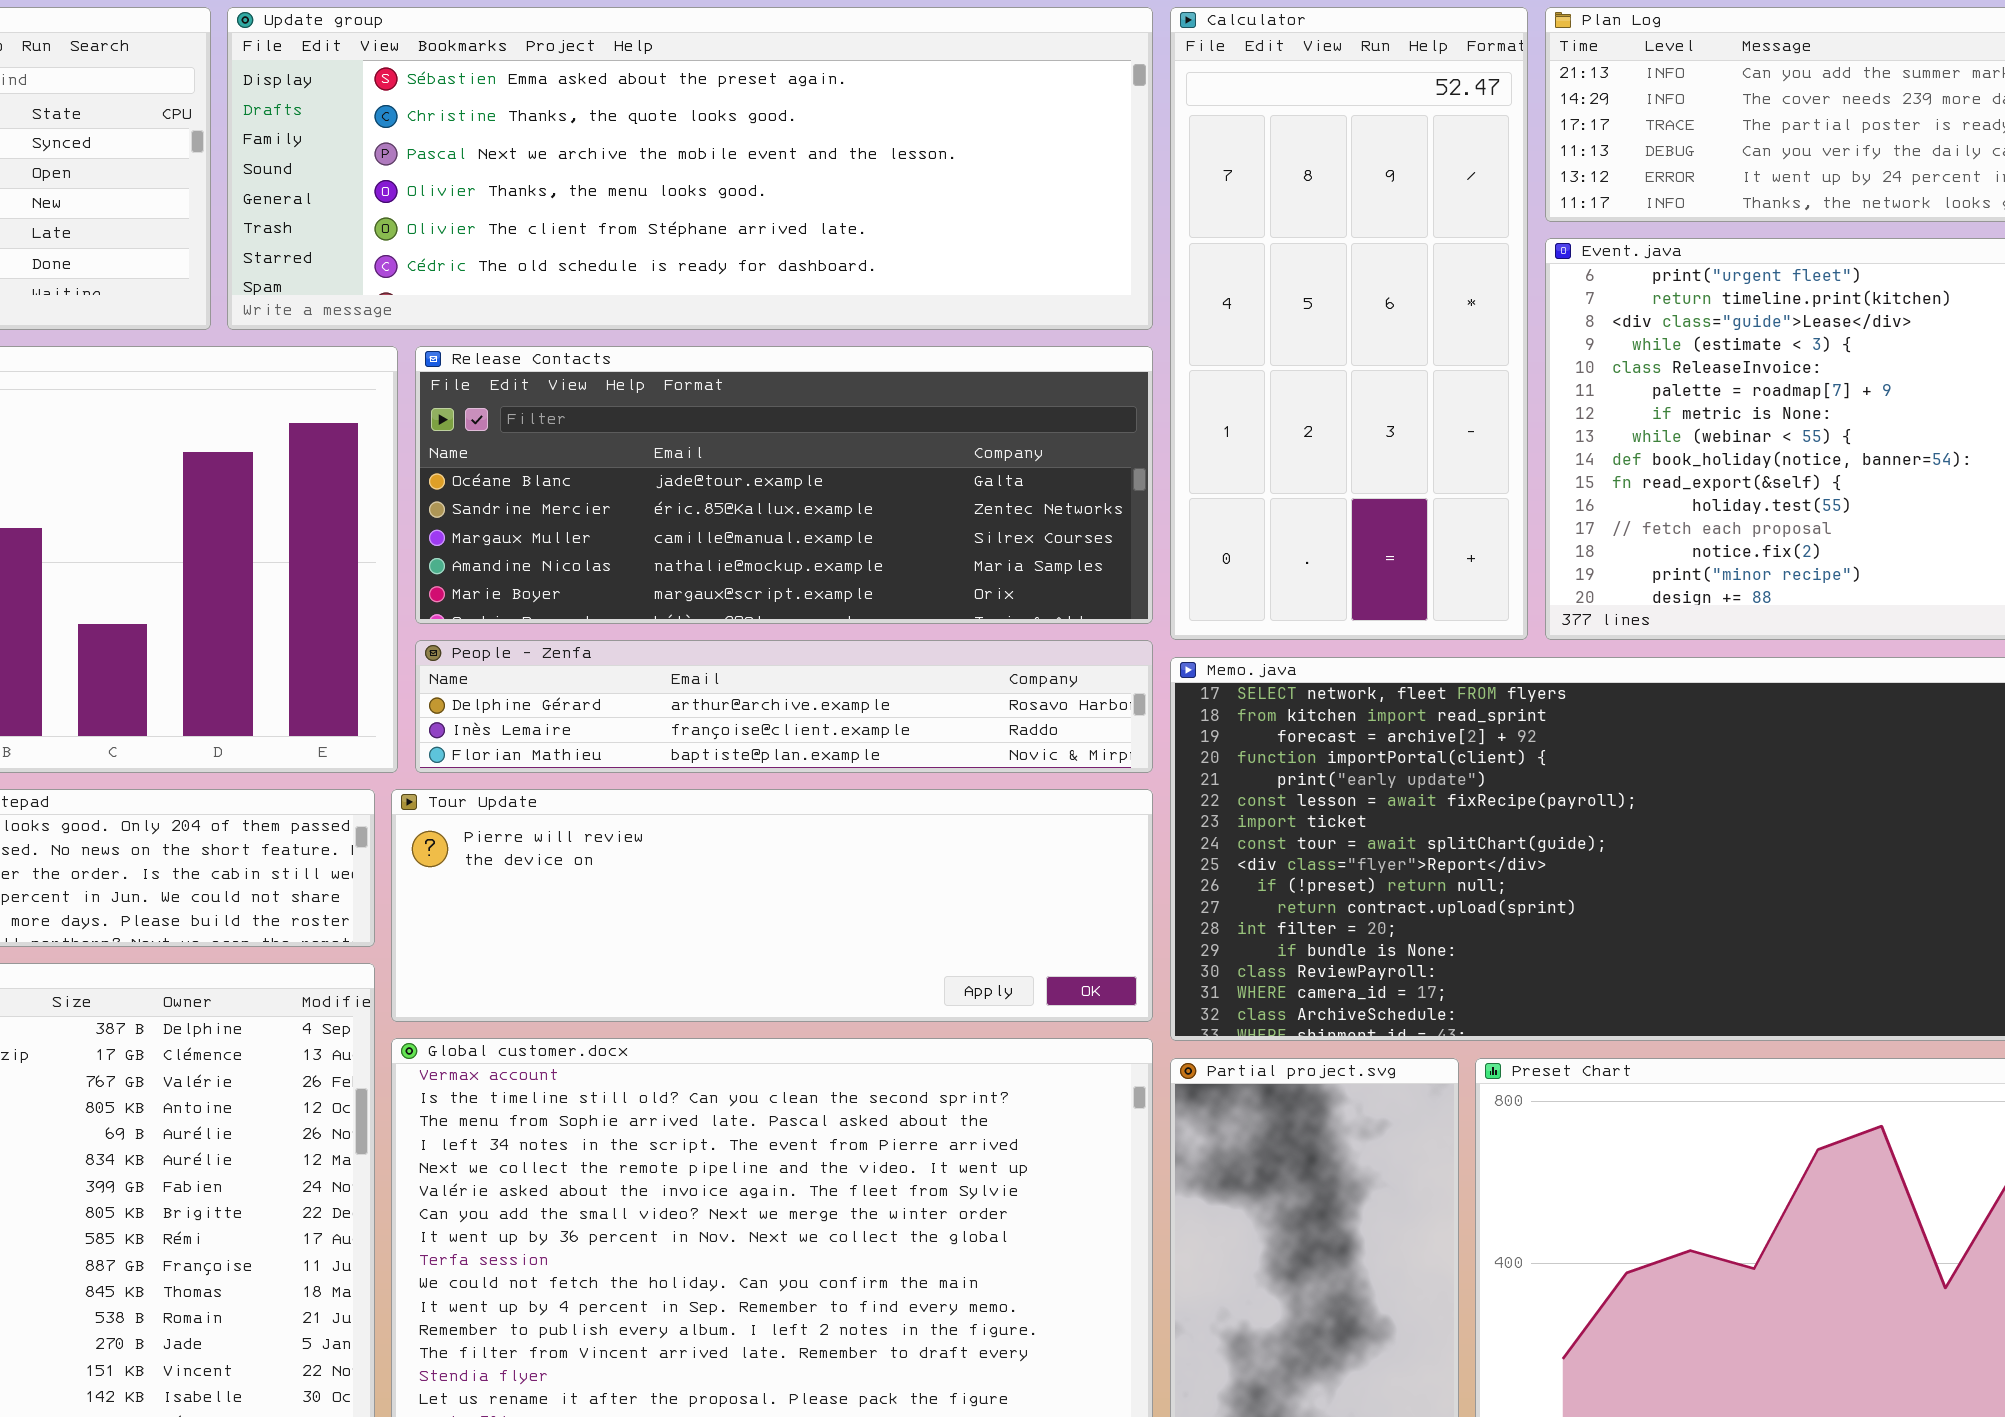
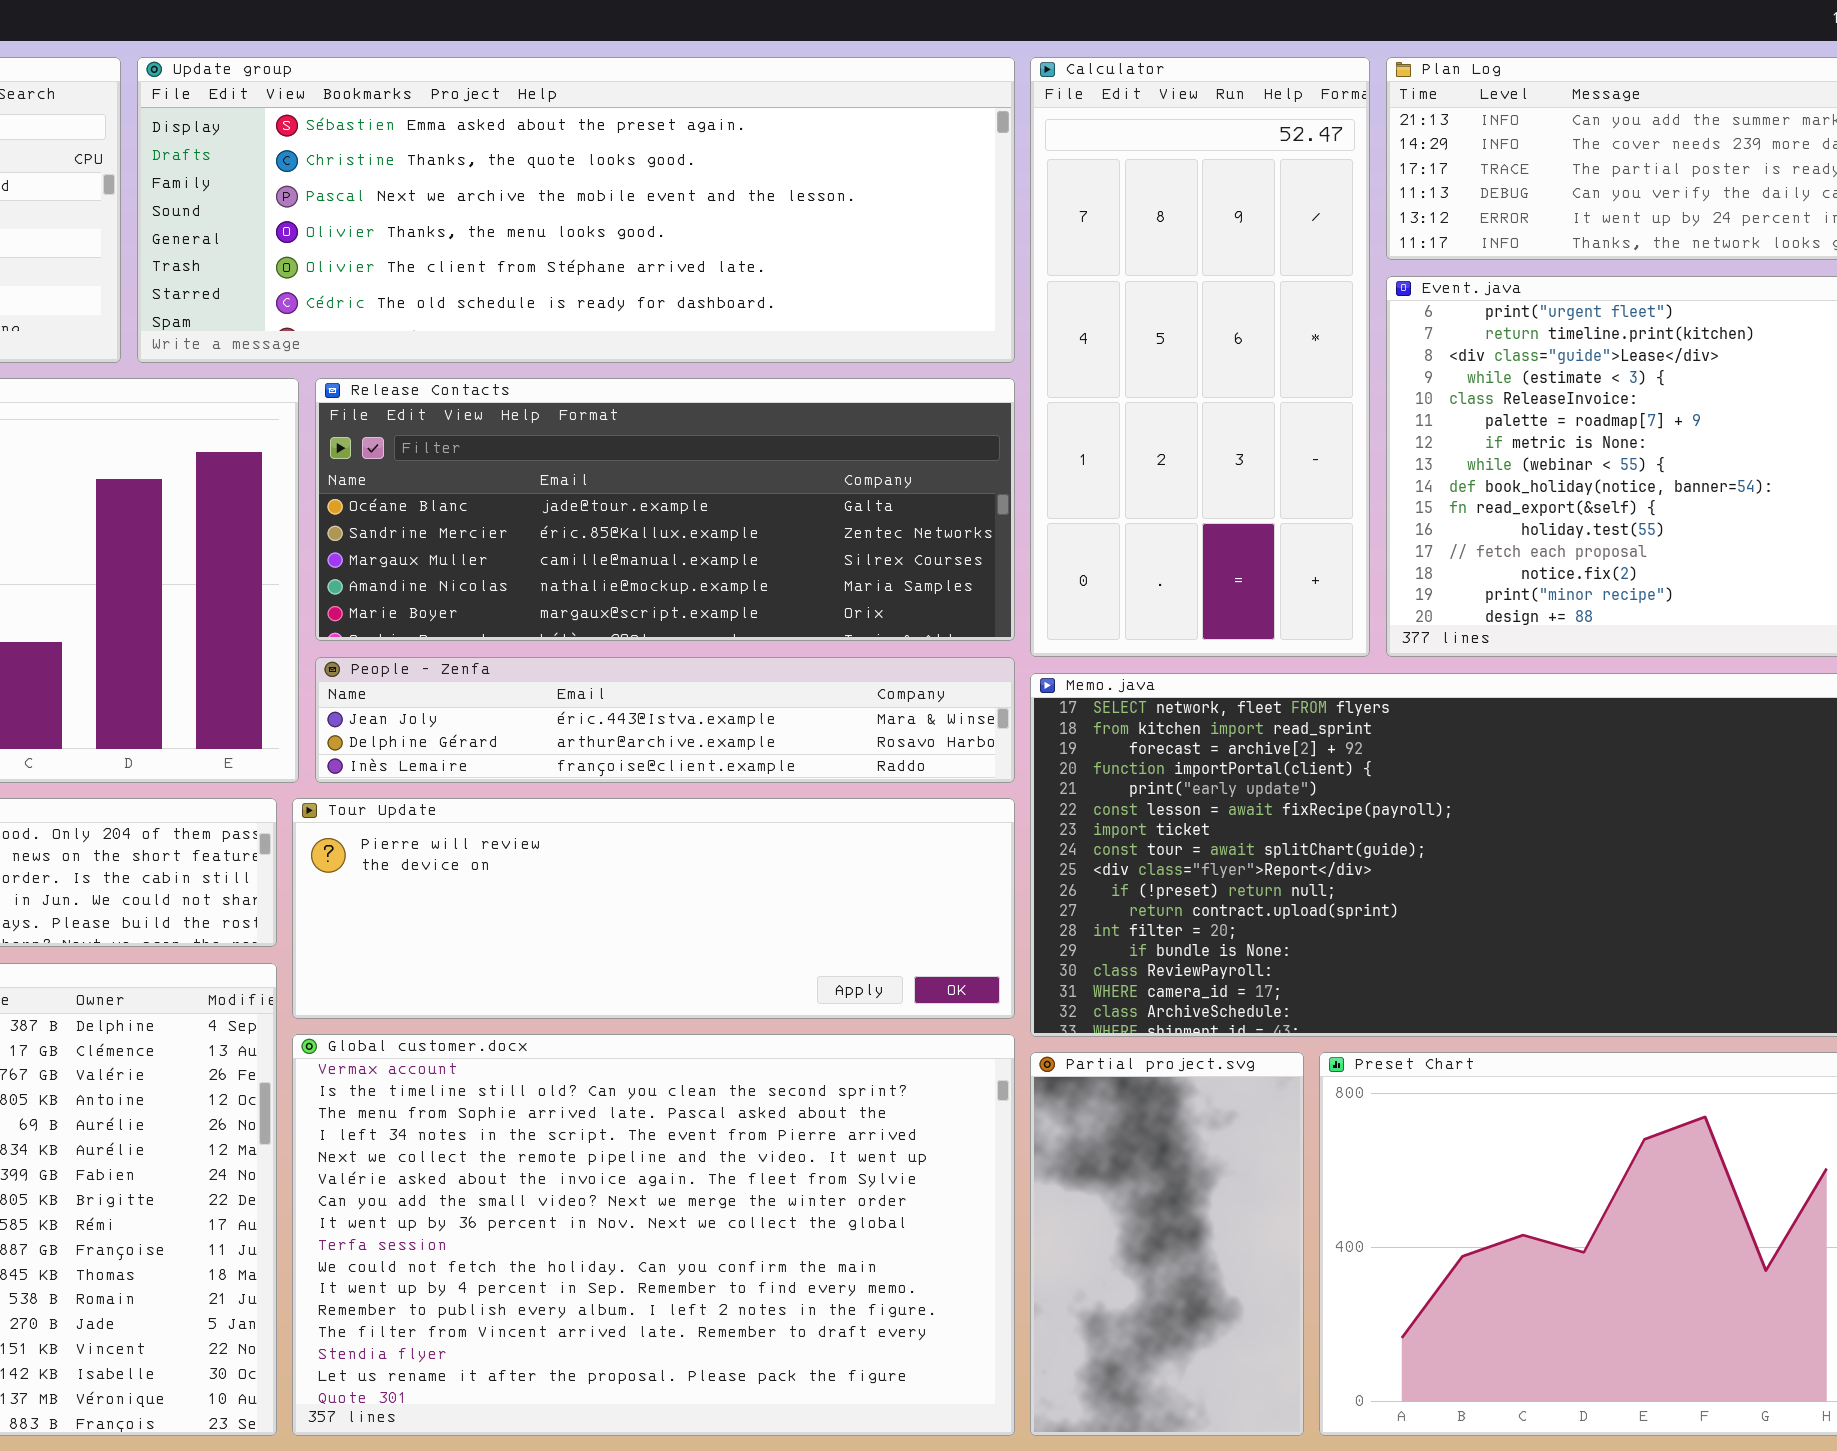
People - Zenfa: [415,640,1153,773] -> [315,657,1015,783], scrolled up 1 row

